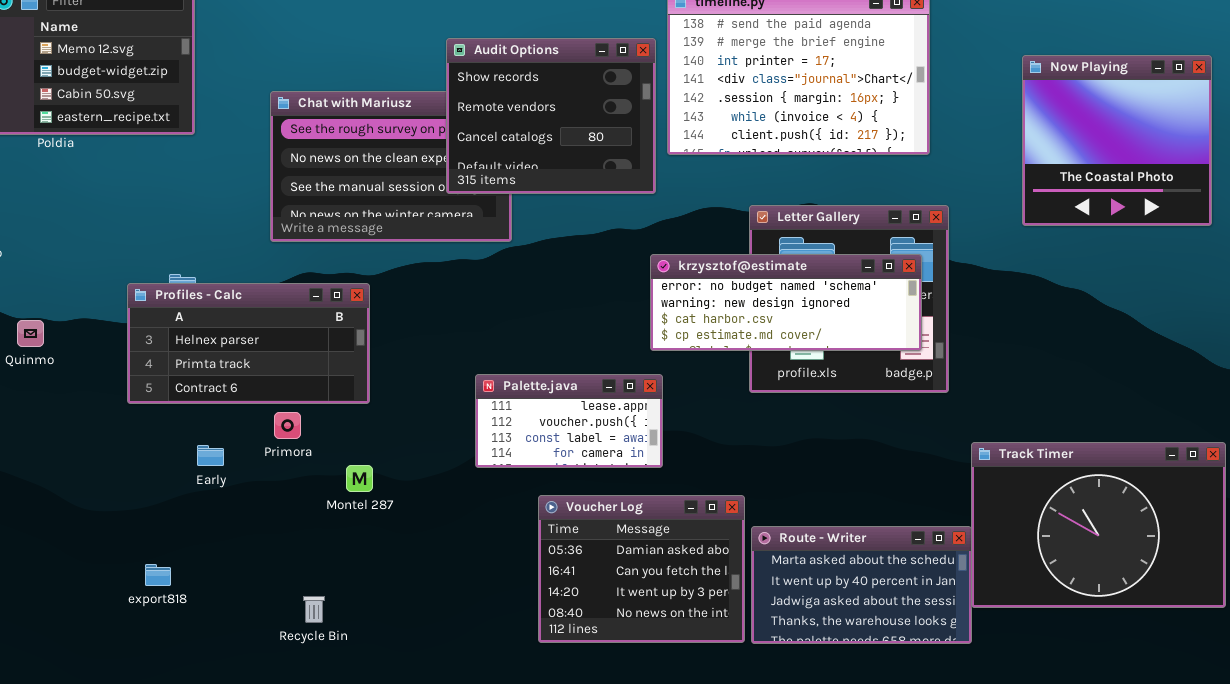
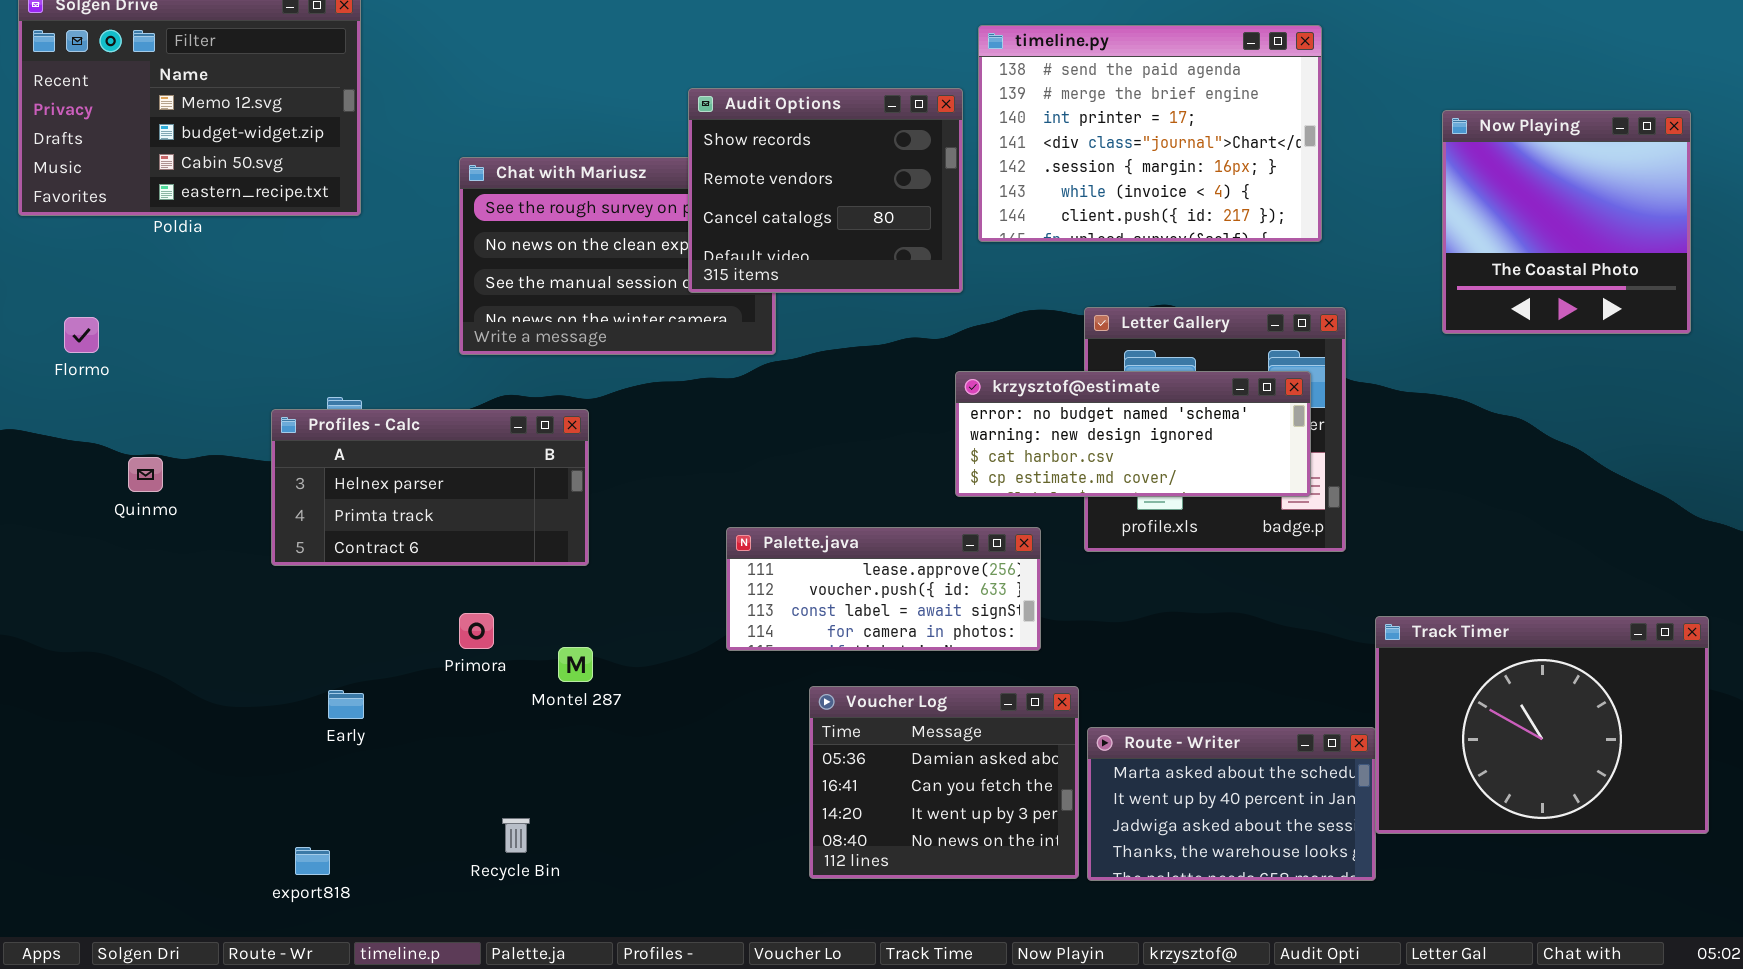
Palette.java: [475,374,663,468] -> [726,527,1041,651], resized
Primora: [274,412,301,439] -> [459,613,494,649], moved
Early: [197,445,224,466] -> [328,690,364,719], moved
export818: [145,564,171,586] -> [295,847,330,875], moved

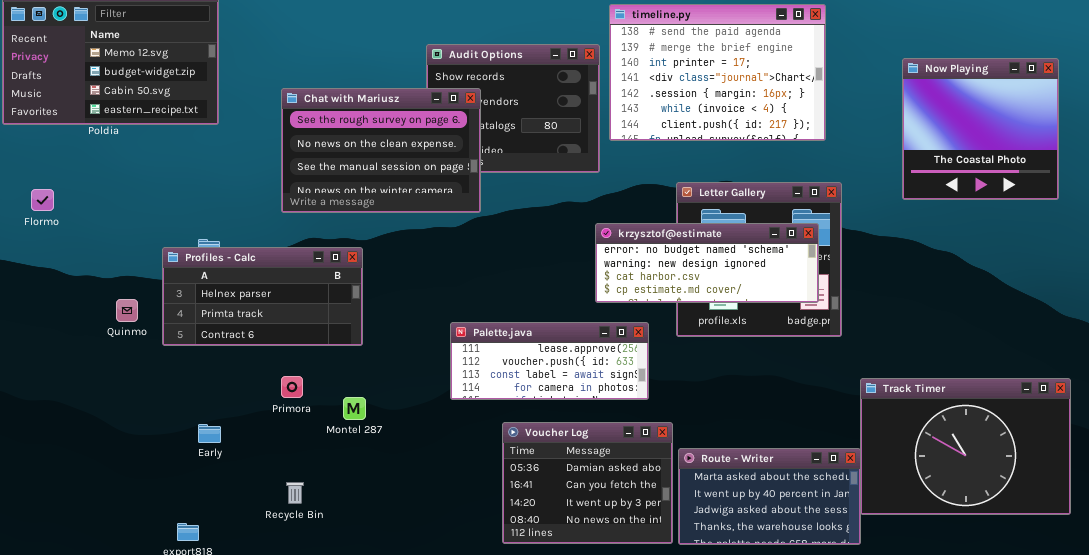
Chat with Mariusz: [459,157,776,355] -> [281,88,481,213], raised
Quinmo: [128,457,163,492] -> [116,299,138,322], moved
Recycle Bin: [502,818,530,853] -> [286,482,304,504], moved

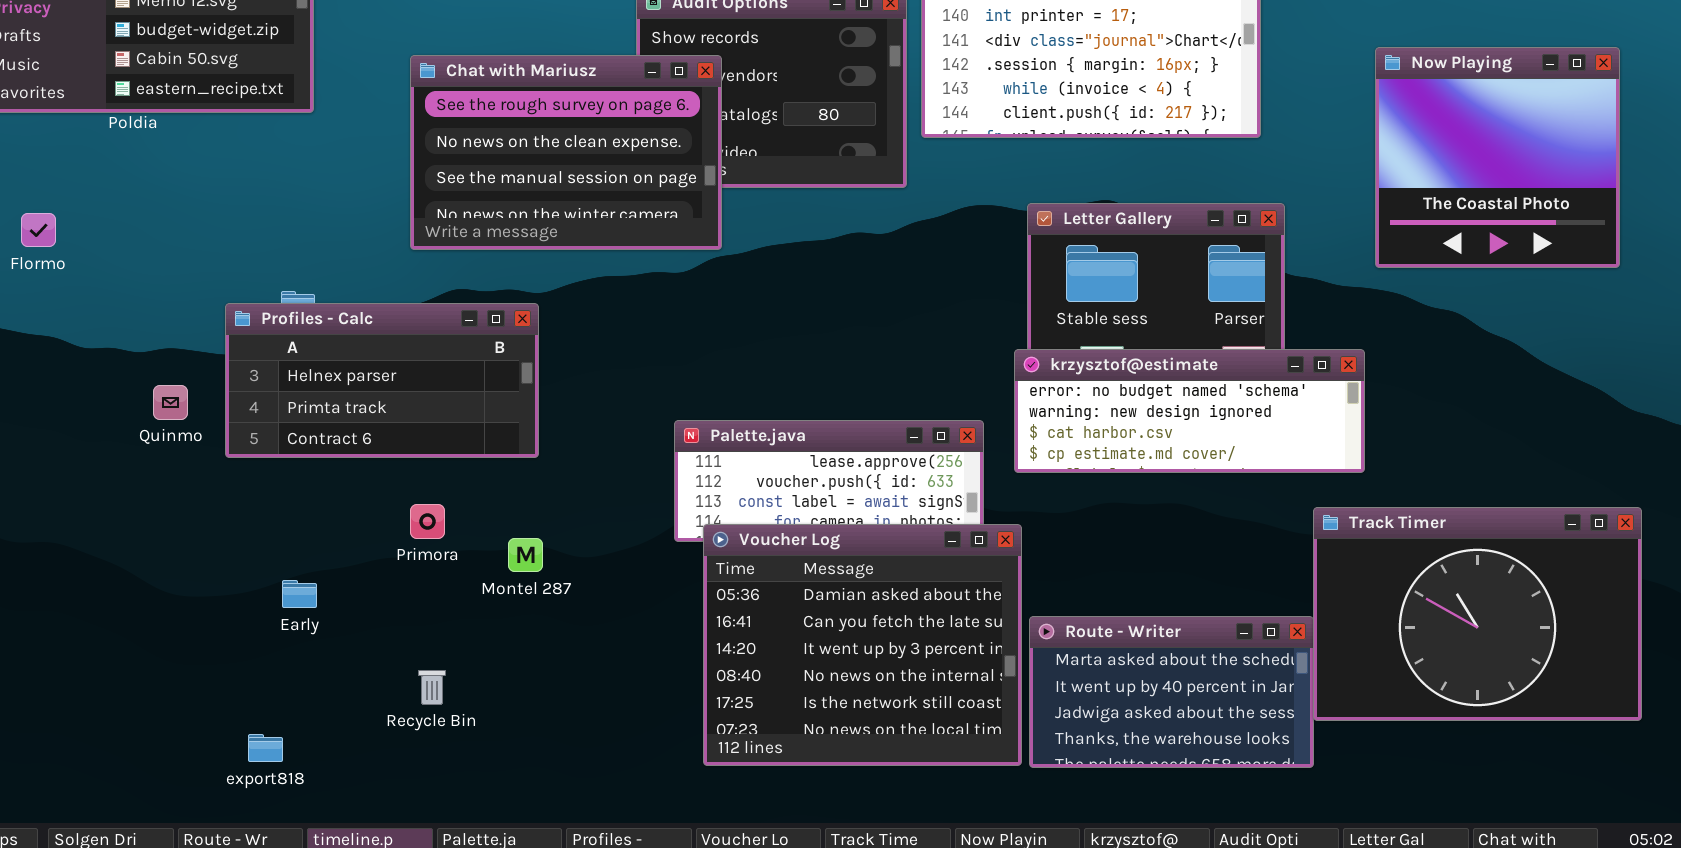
Now Playing: [902,58,1059,200] -> [1375,47,1620,268], moved
krzysztof@estimate: [595,223,819,303] -> [1014,349,1365,473], moved
Voucher Log: [502,422,673,544] -> [703,524,1022,766], resized

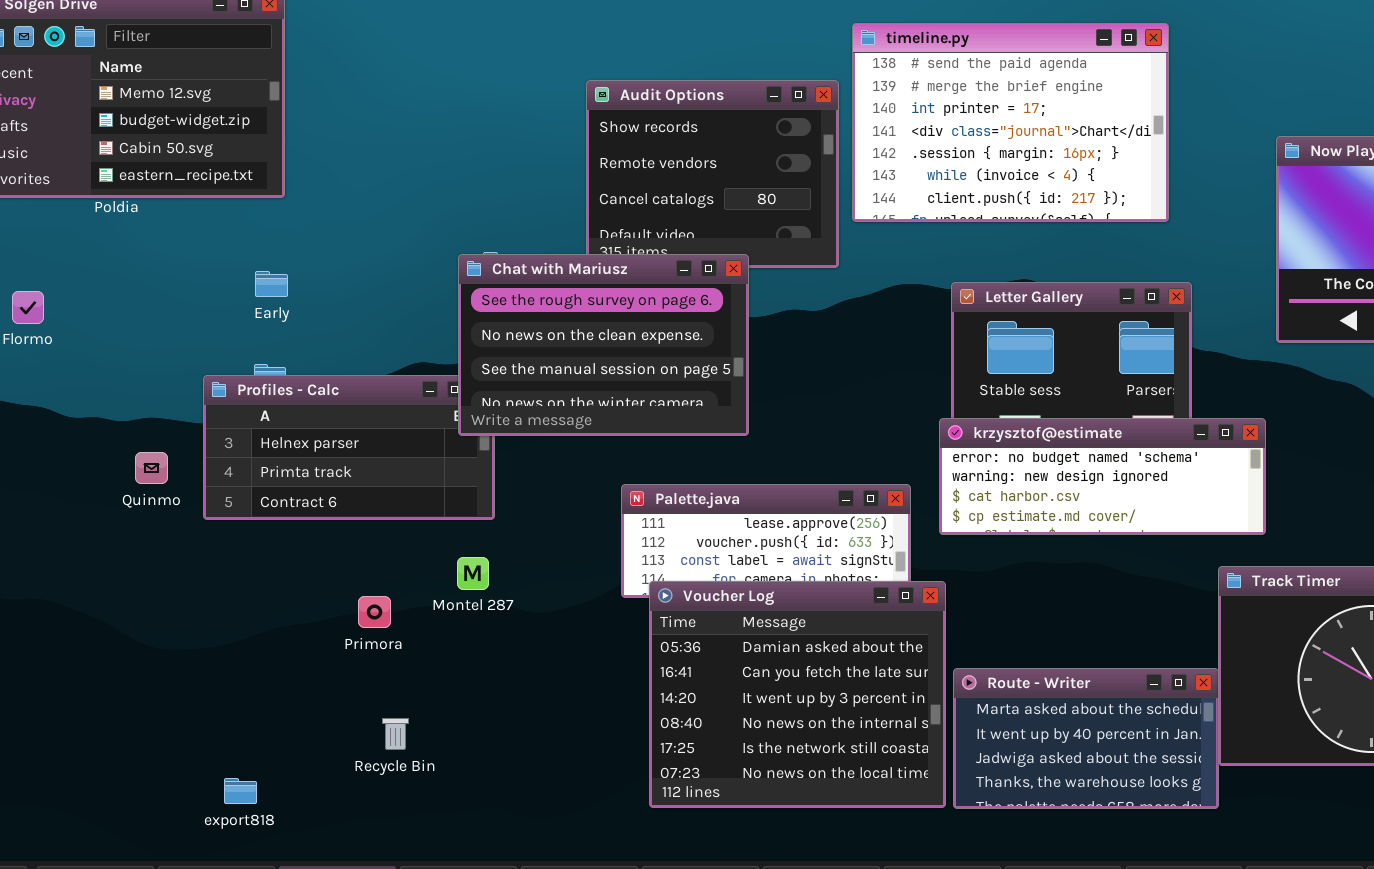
Chat with Mariusz: [410,55,722,250] -> [458,254,749,436], moved
Primora: [410,504,445,539] -> [358,596,391,628], moved
Montel 287: [508,538,543,572] -> [457,557,489,590], moved
Early: [282,580,317,608] -> [255,271,288,297], moved

